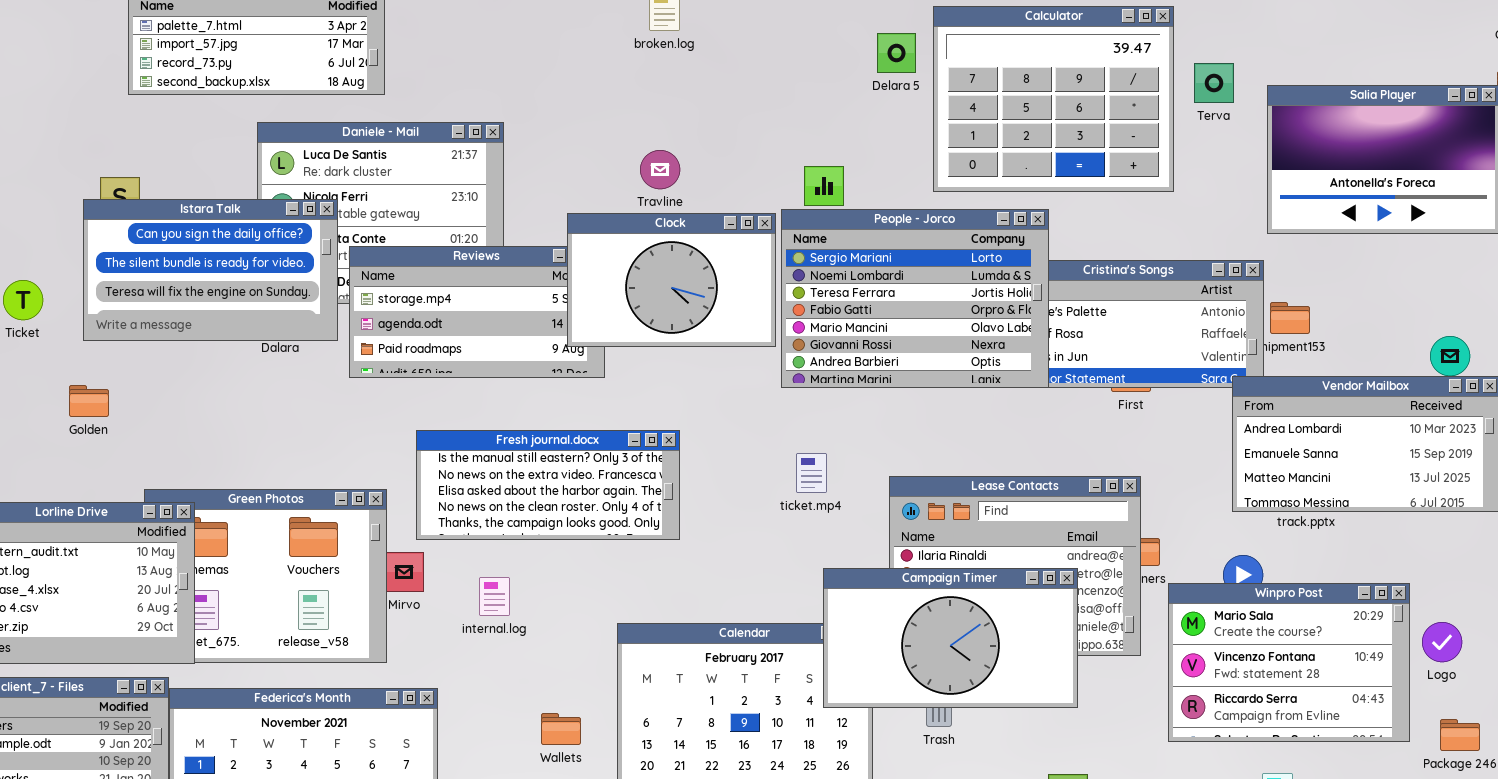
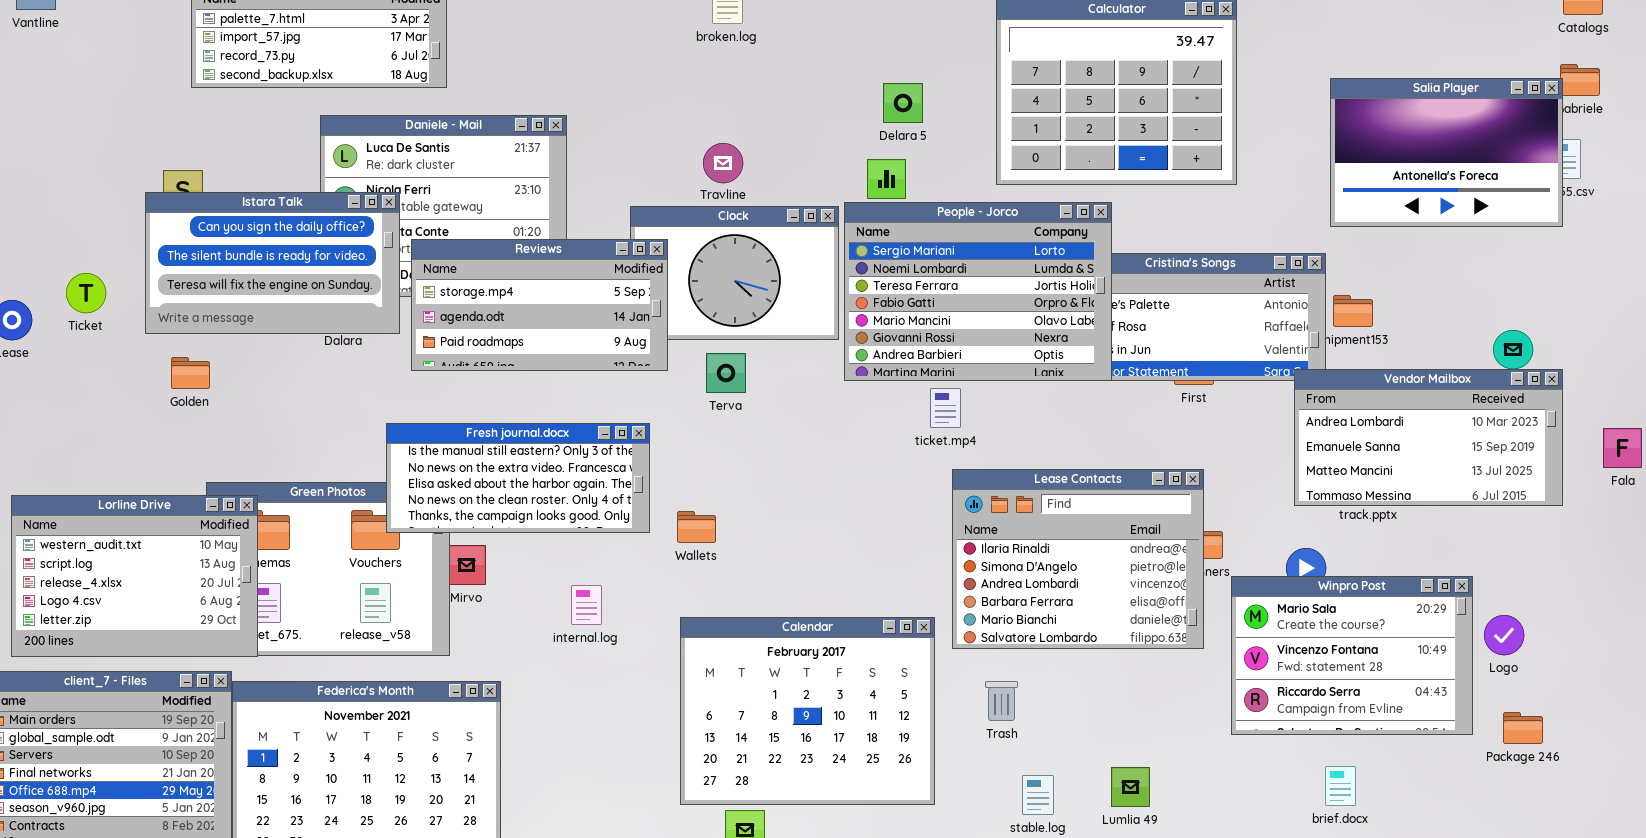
Delara 5: [877,33,916,73] -> [883,83,923,123], moved
Terva: [1194,63,1234,103] -> [706,353,746,393], moved
Reviews: [349,246,605,378] -> [411,239,668,371], raised
Golden: [69,385,109,417] -> [171,357,210,389], moved
Fresh journal.docx: [416,430,680,540] -> [386,423,650,533], moved
ticket.mp4: [796,453,827,493] -> [930,388,961,428], moved
Campaign Timer: [823,568,1078,708] -> none, closed
internal.log: [479,577,510,616] -> [571,585,602,625], moved
Wallets: [541,713,581,745] -> [677,511,716,543], moved

